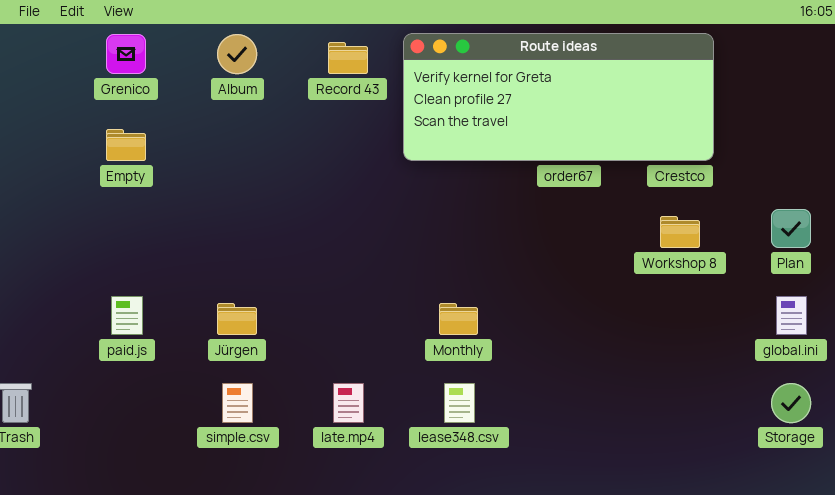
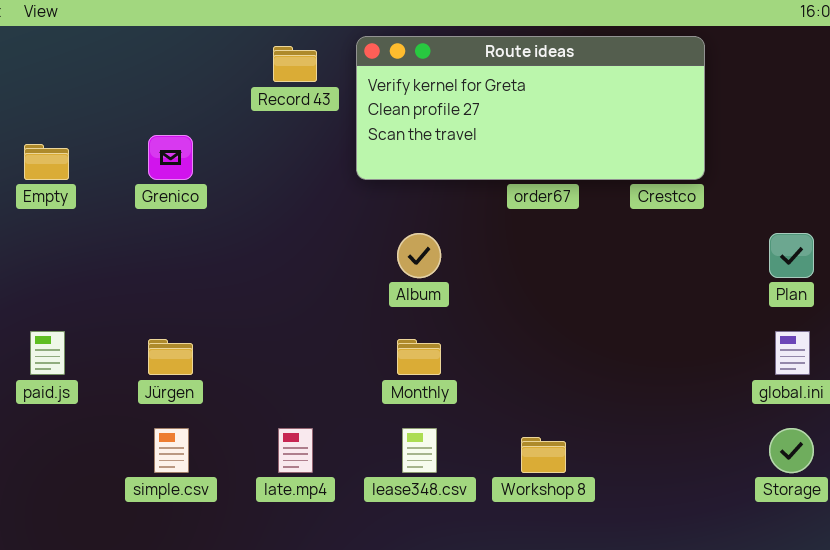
Grenico: [106,34,146,74] -> [148,135,193,180], moved
Album: [217,34,257,74] -> [397,233,441,278], moved
Workshop 8: [660,216,700,248] -> [521,437,566,473], moved

